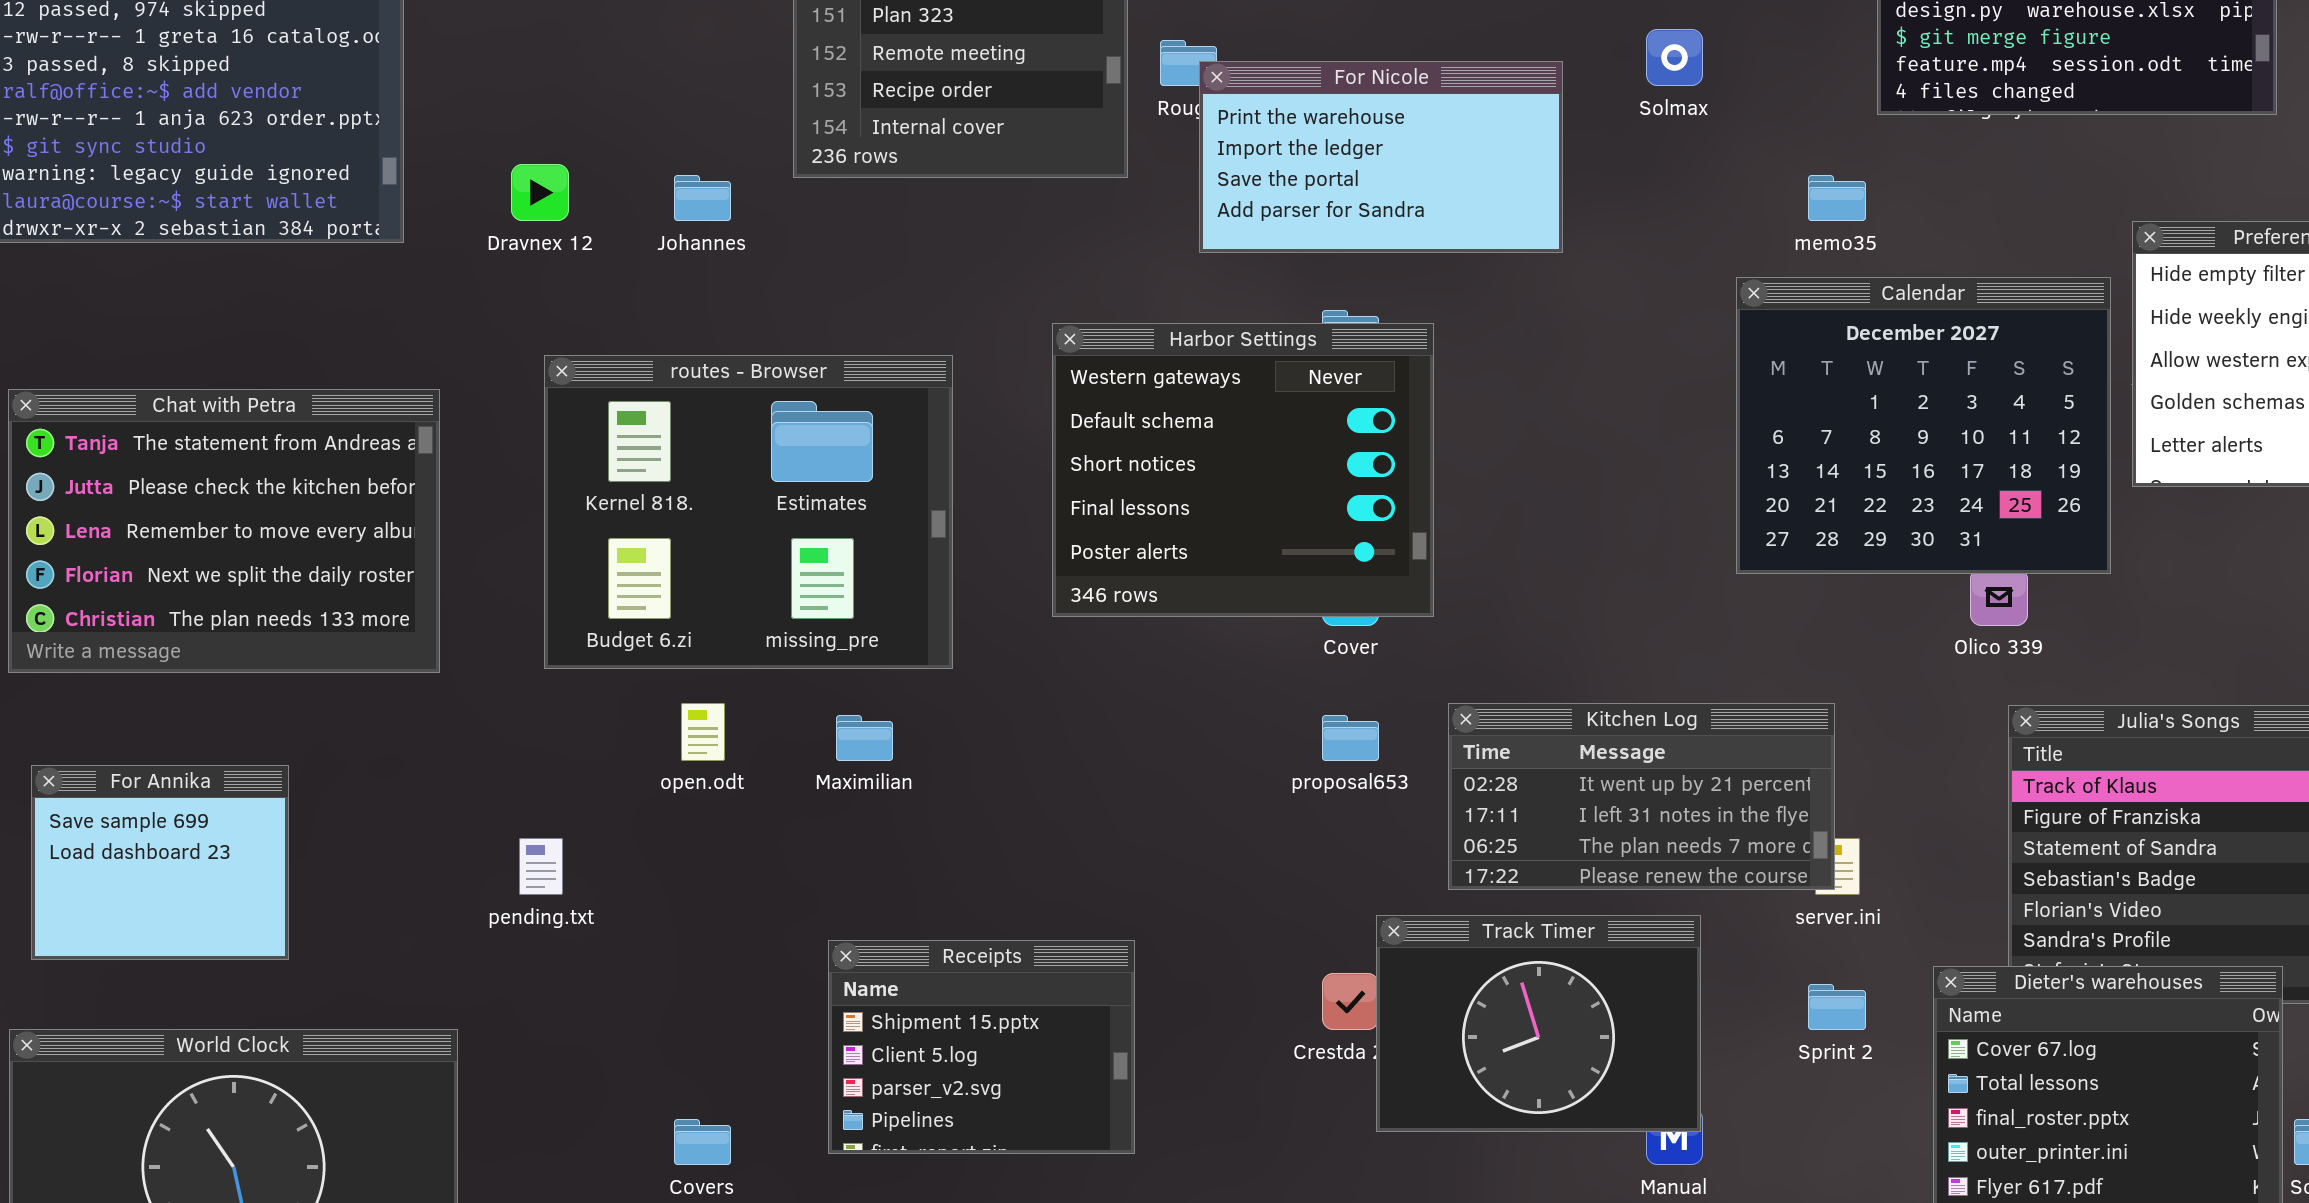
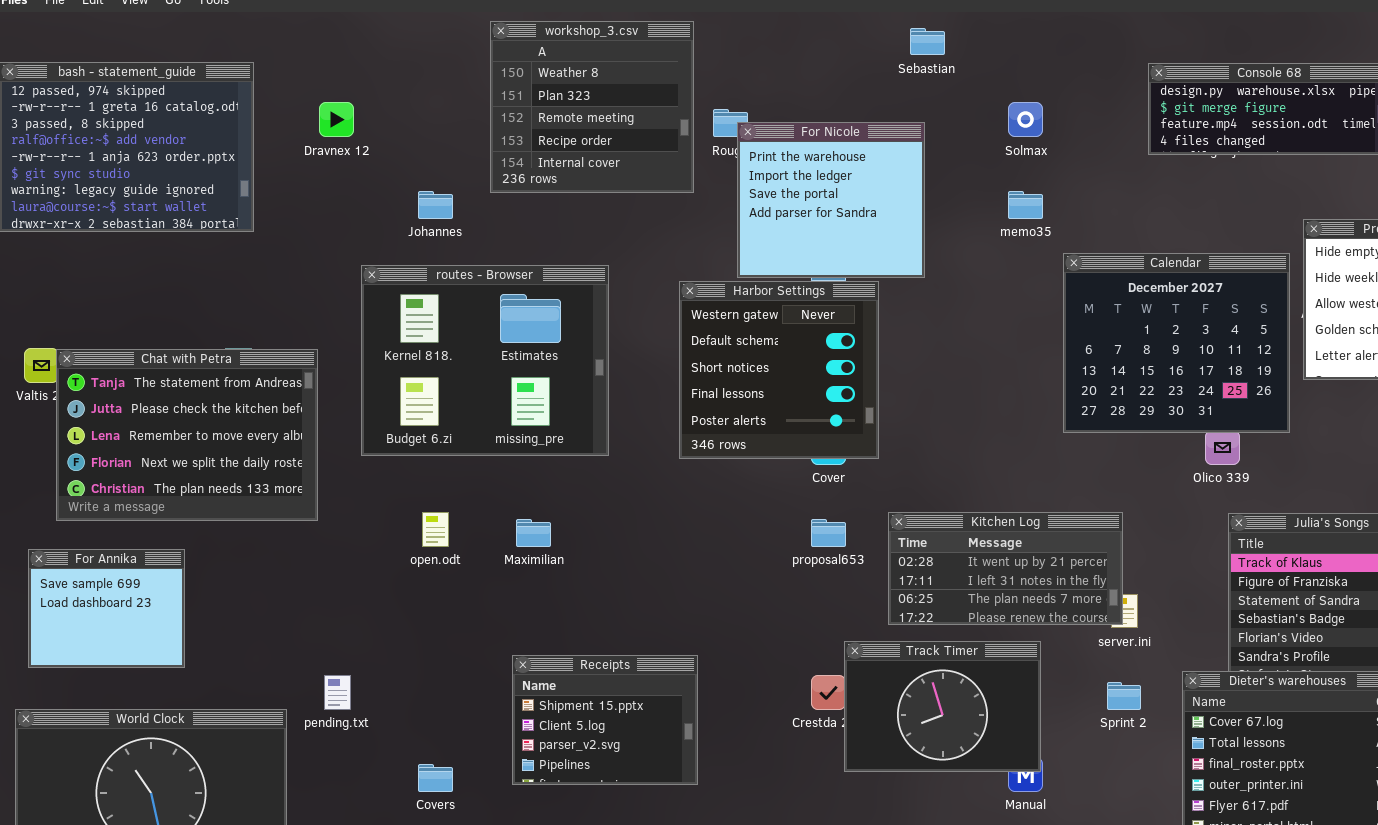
For Nicole: [1199,61,1563,253] -> [737,122,925,278], resized
Dravnex 12: [511,164,569,221] -> [319,102,354,137], moved
memo35: [1808,175,1866,221] -> [1008,191,1043,219], moved
Harbor Settings: [1052,323,1434,617] -> [679,281,879,459], resized
routes - Browser: [544,355,953,669] -> [361,265,609,456], moved
Chat with Petra: [8,389,440,673] -> [56,349,318,521], moved
pending.txt: [519,838,563,895] -> [324,675,351,710], moved

